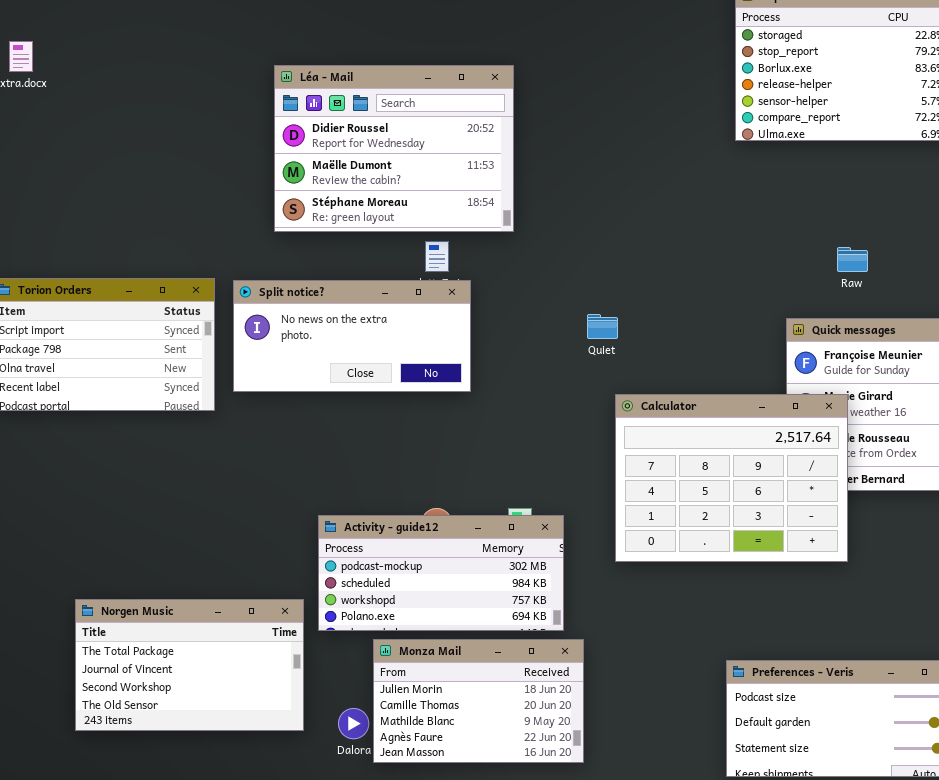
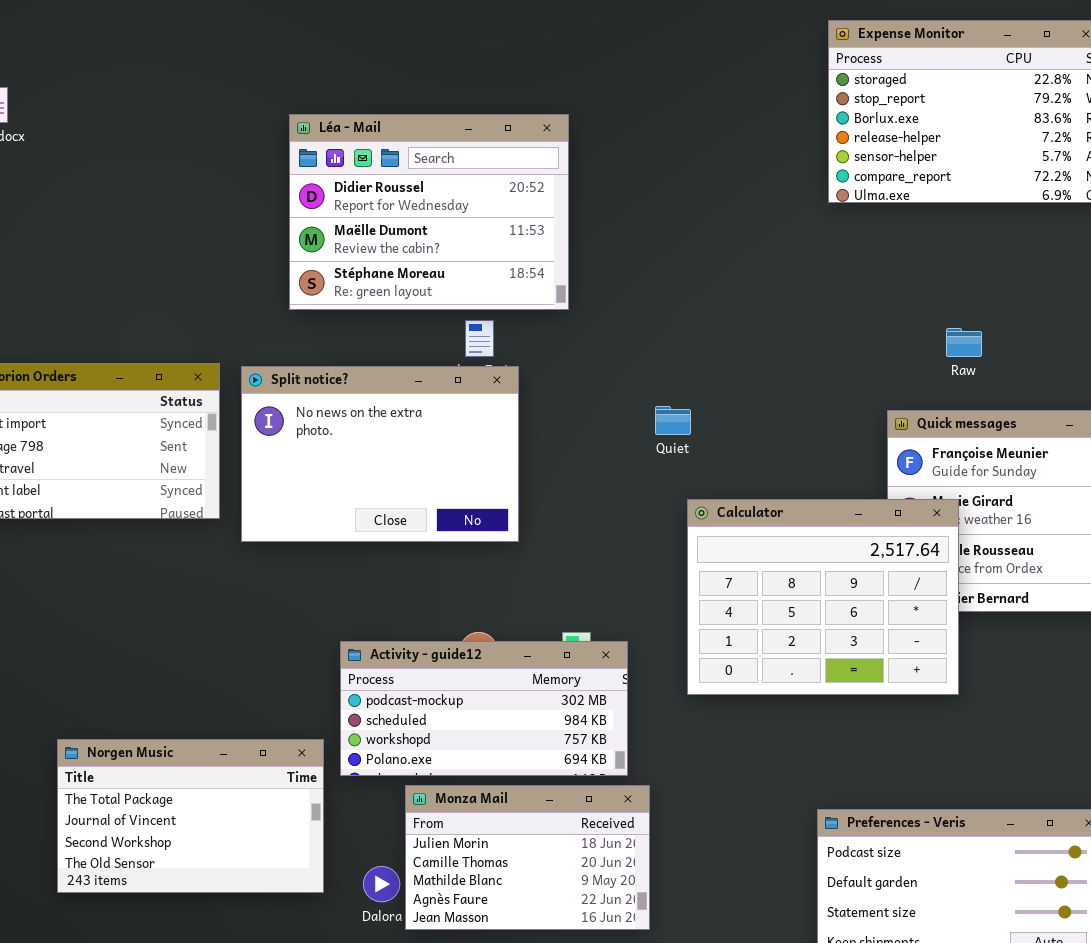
Split notice?: [233,280,471,392] -> [241,366,519,542], resized

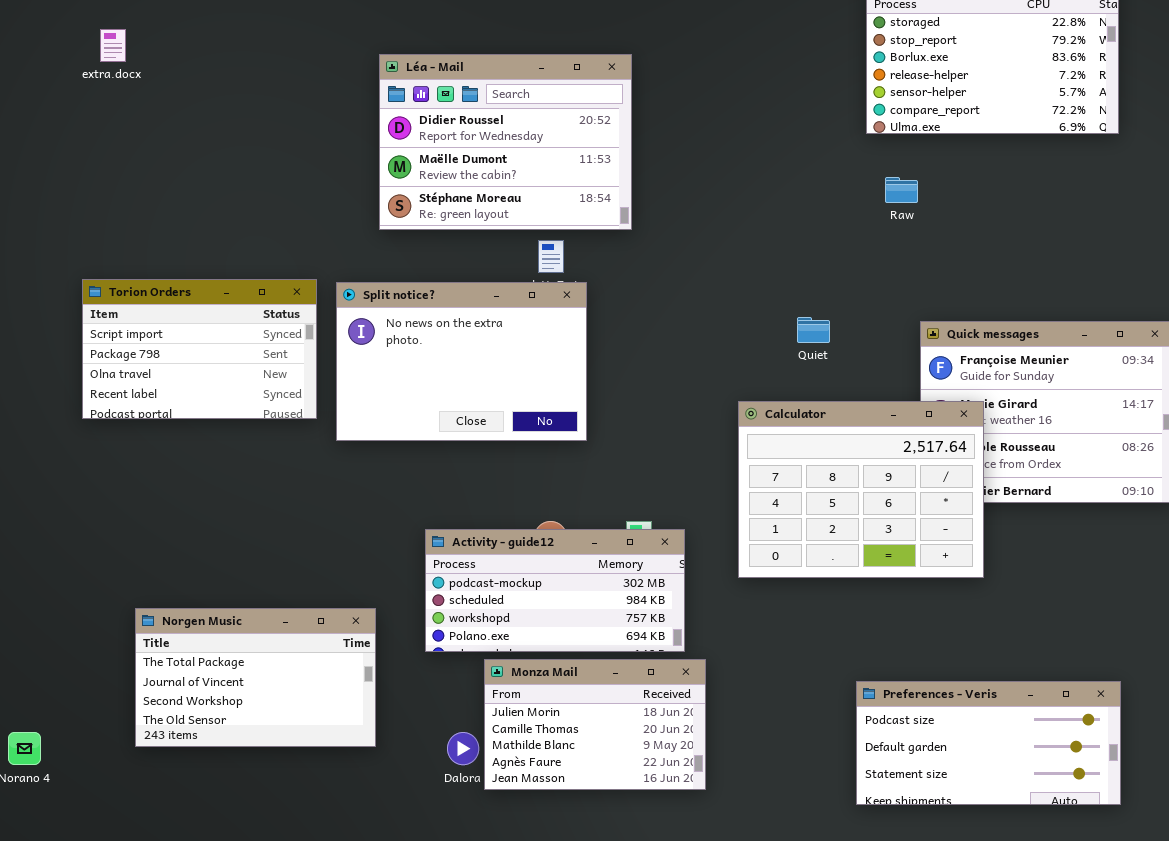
Raw: [946,328,982,357] -> [885,177,918,203], moved
Quiet: [655,406,691,435] -> [797,317,830,343], moved
Norgen Music: [57,739,324,893] -> [135,608,376,747], moved

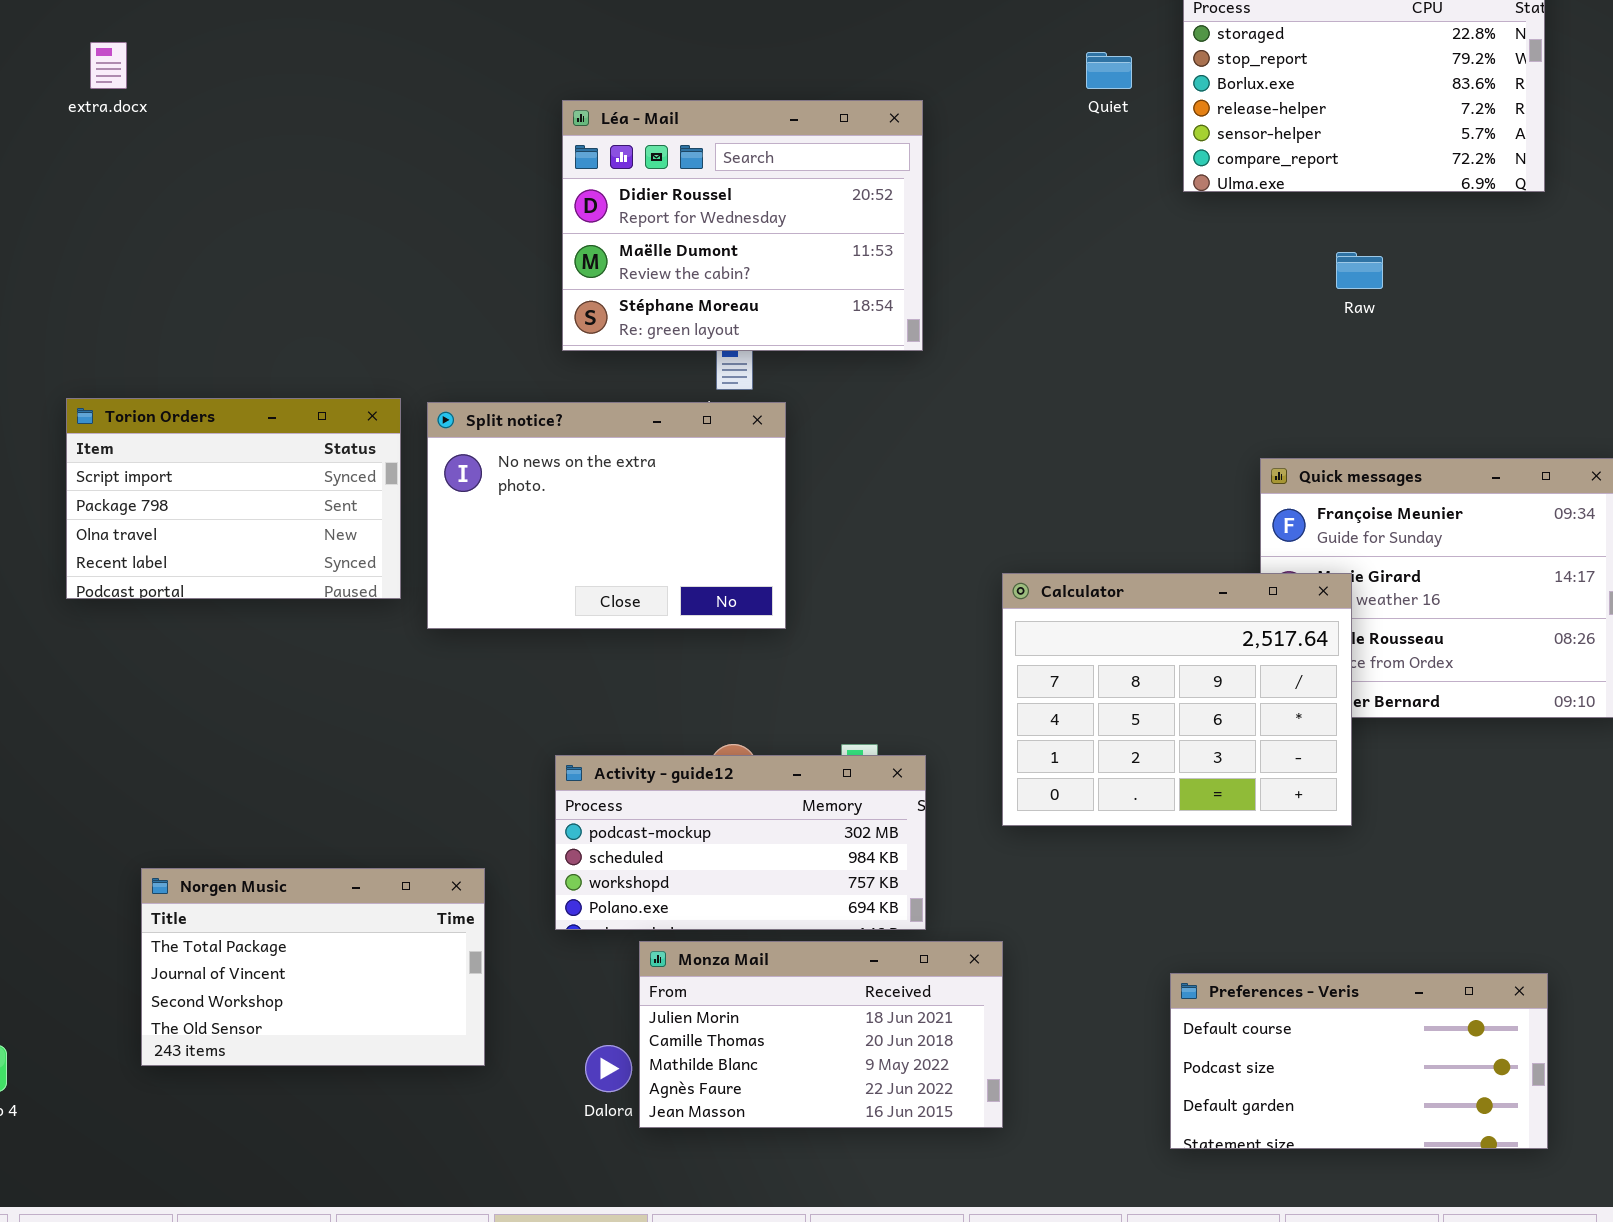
Léa - Mail: [379,54,632,230] -> [562,100,923,351], moved
Raw: [885,177,918,203] -> [1336,252,1383,289], moved
Quiet: [797,317,830,343] -> [1086,52,1132,89], moved
Monza Mail: [484,659,706,790] -> [639,941,1003,1128], resized
Preferences - Veris: [856,681,1121,805] -> [1170,973,1548,1149], scrolled up 1 row

